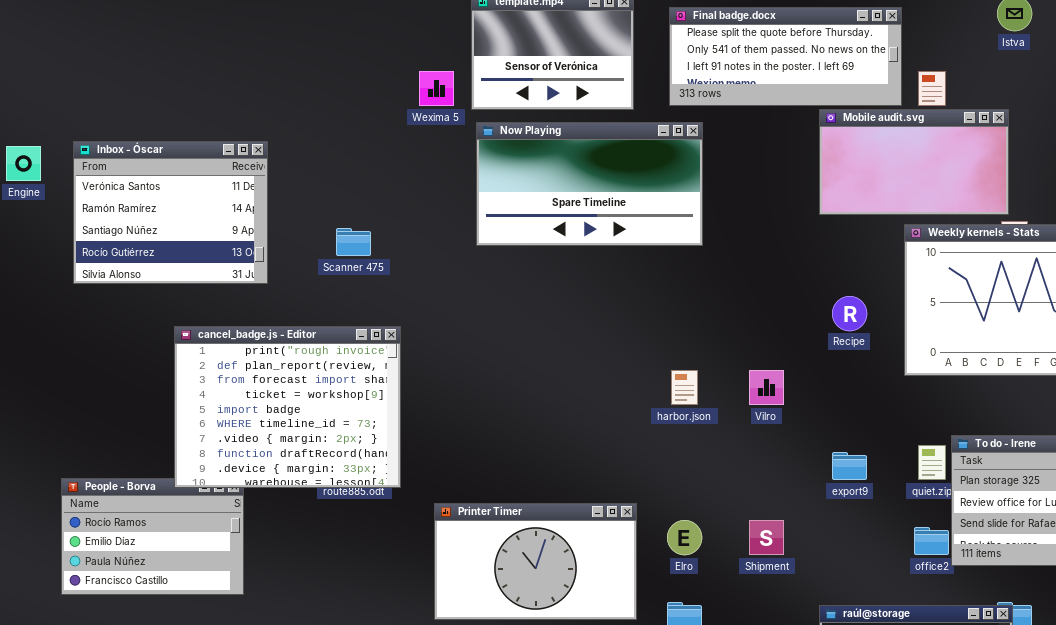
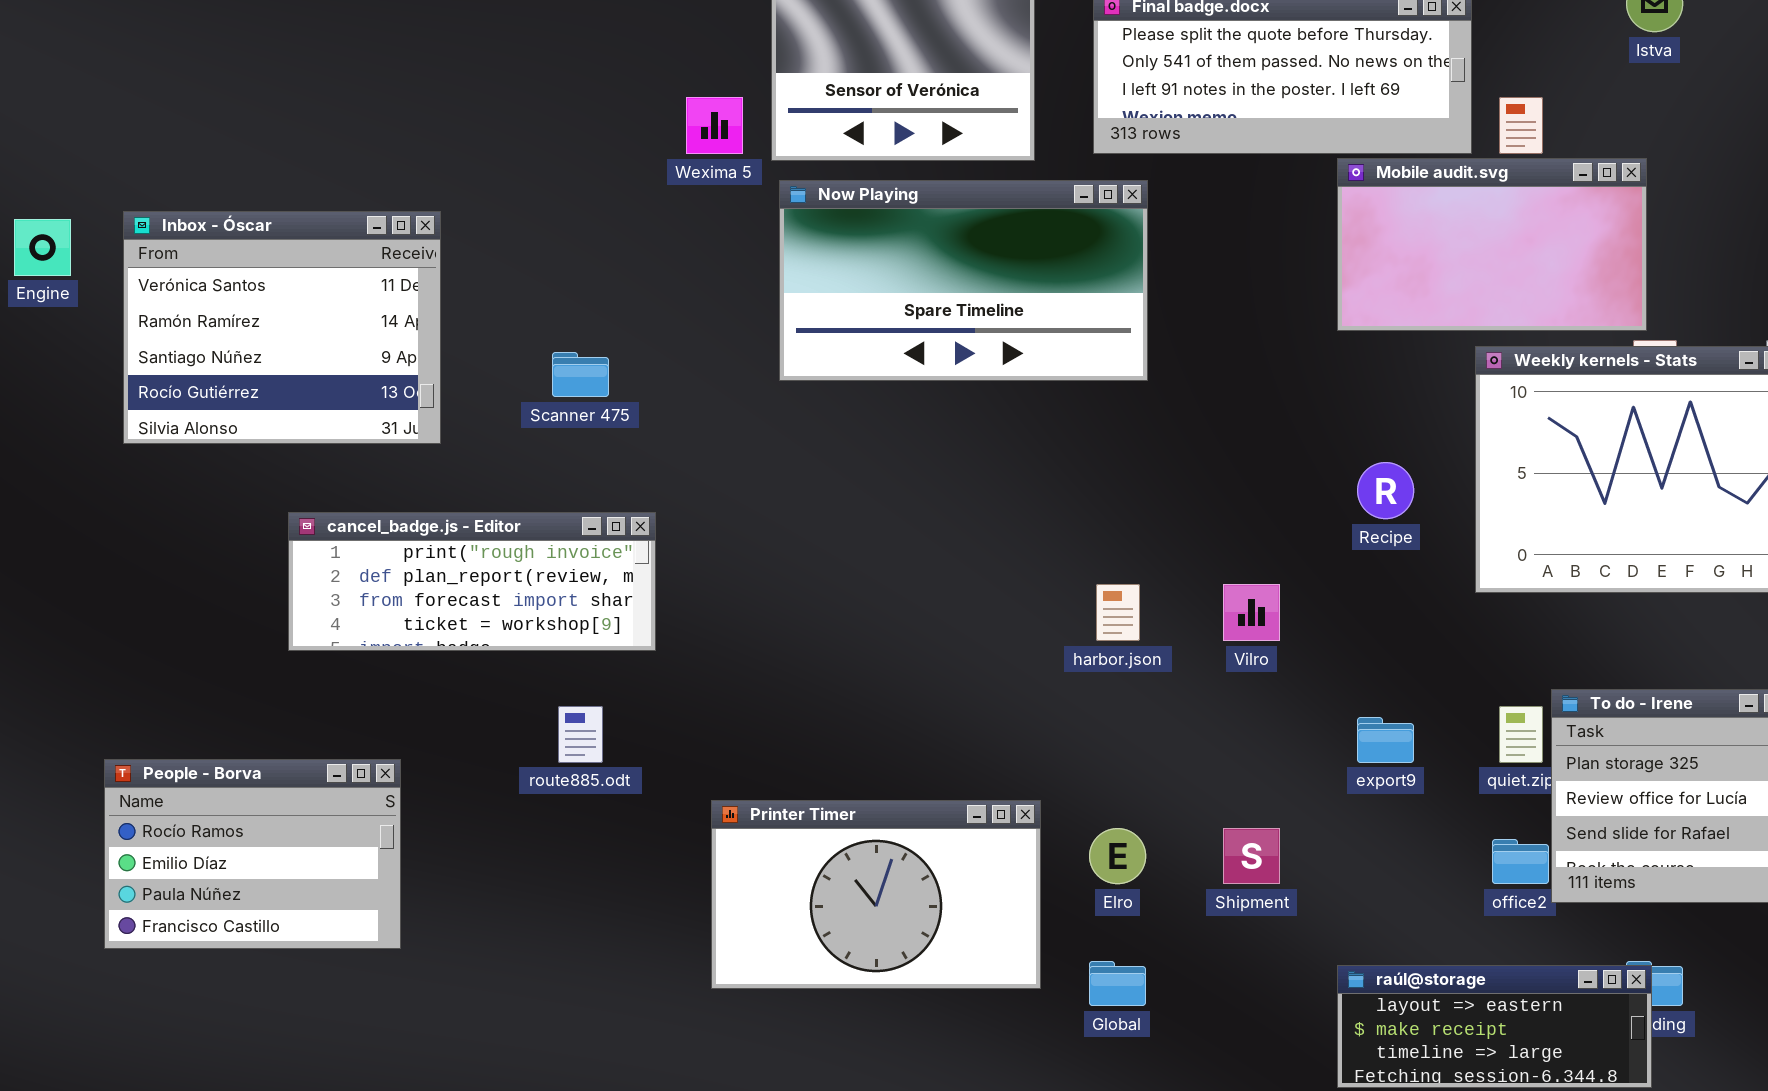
cancel_badge.js - Editor: [174,326,401,488] -> [288,512,656,651], resized

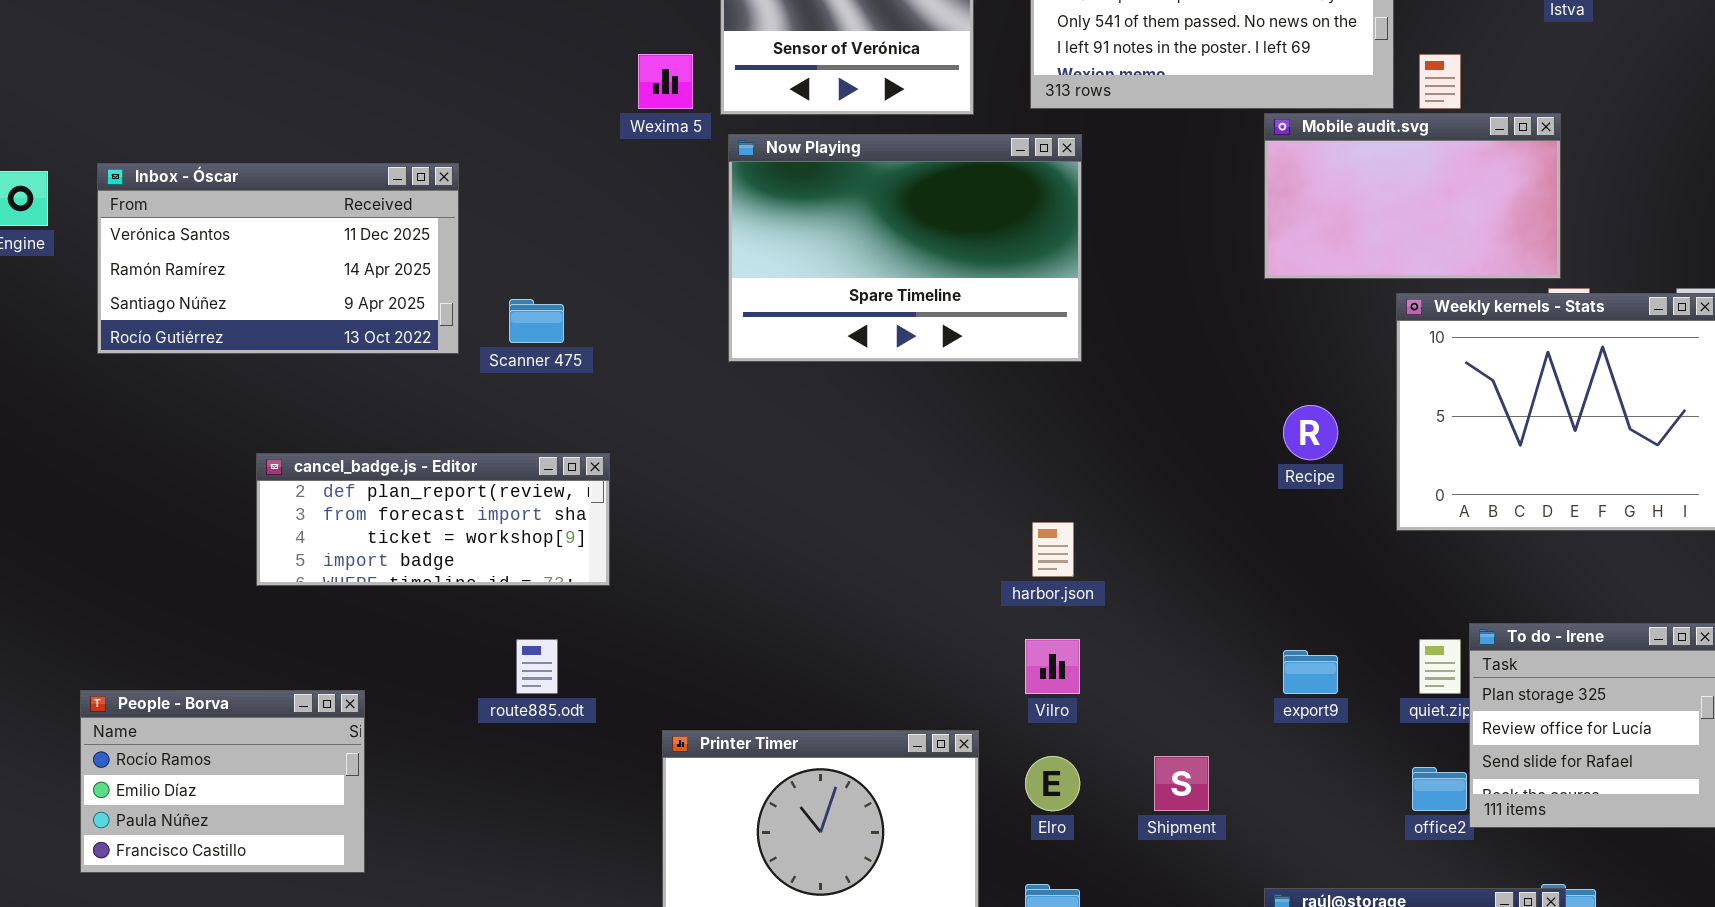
Now Playing: [779,180,1148,381] -> [728,134,1082,362], resized
Inbox - Óscar: [123,211,441,444] -> [97,163,459,354], resized
cancel_badge.js - Editor: [288,512,656,651] -> [256,453,610,586], scrolled down 1 row
Vilro: [1223,584,1280,641] -> [1025,639,1080,694], moved

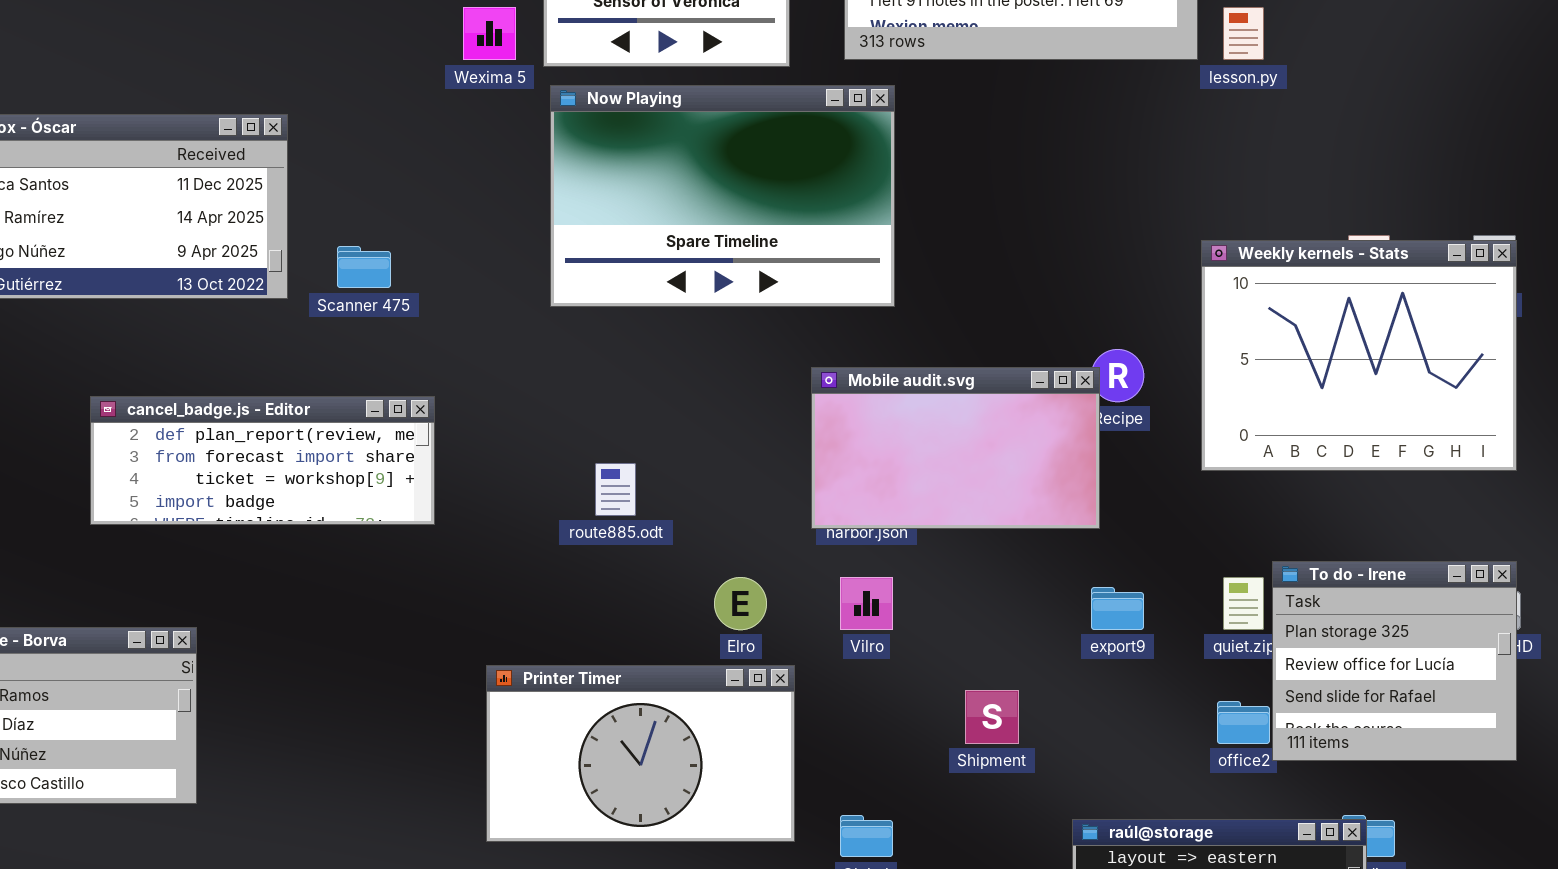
Mobile audit.svg: [1264,113,1561,279] -> [811,367,1100,529], moved
route885.odt: [516,639,558,694] -> [595,463,636,516], moved
Elro: [1025,756,1080,811] -> [714,577,767,630], moved

